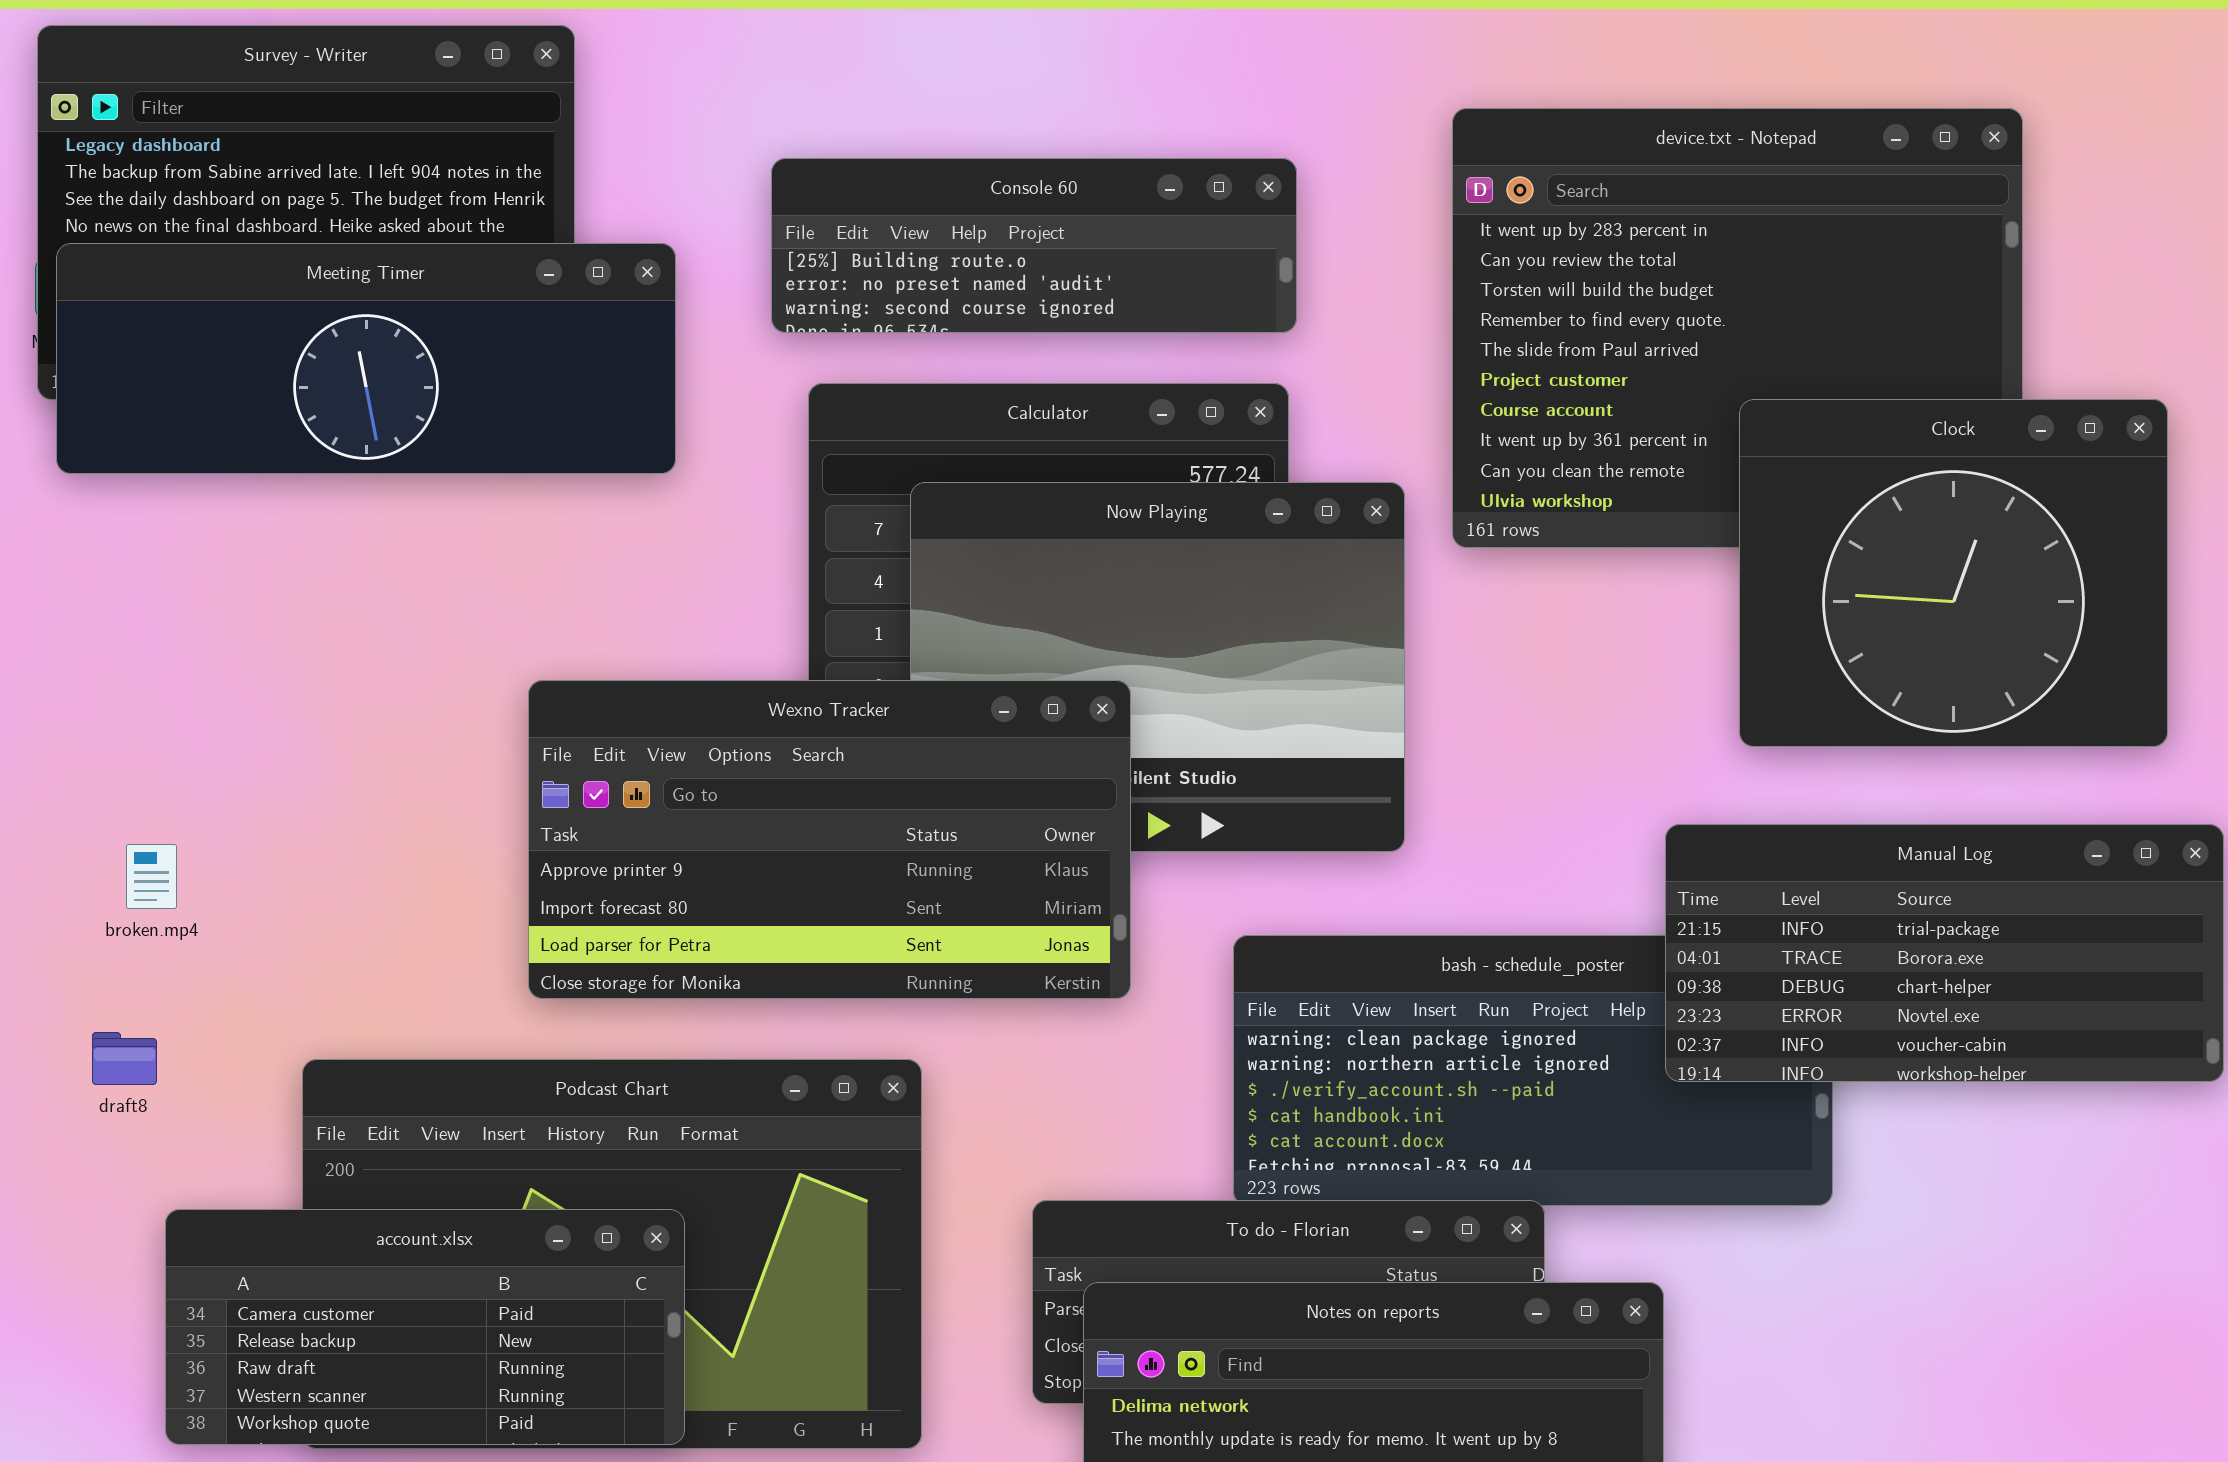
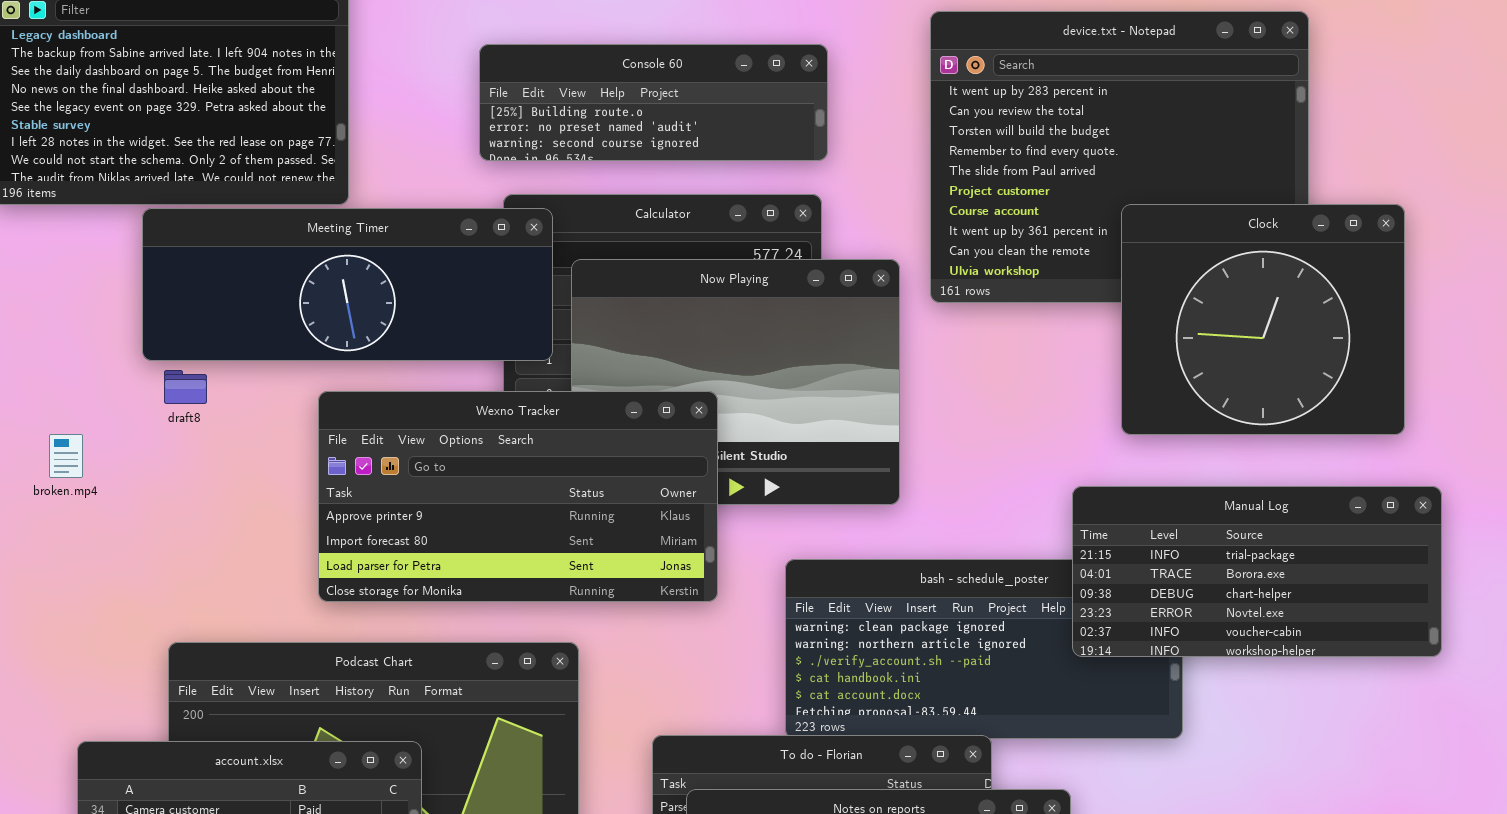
Meeting Timer: [56,243,676,474] -> [142,208,553,361], moved
broken.mp4: [126,844,177,909] -> [49,434,83,478], moved
draft8: [92,1032,157,1085] -> [164,370,207,404], moved

